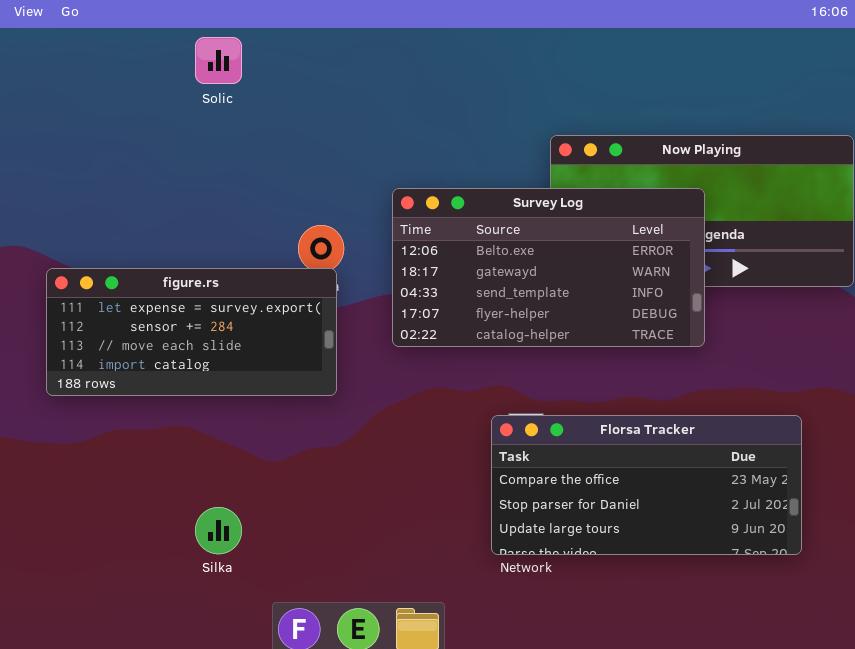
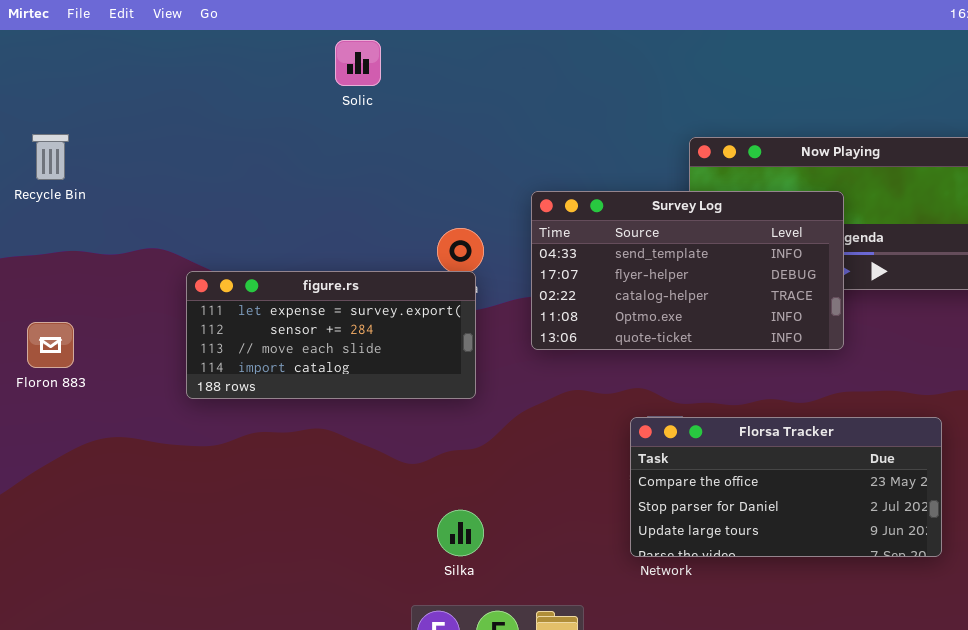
Survey Log: [392,188,705,347] -> [531,191,844,350], scrolled down 2 rows
Silka: [195,507,242,554] -> [437,510,484,556], moved

